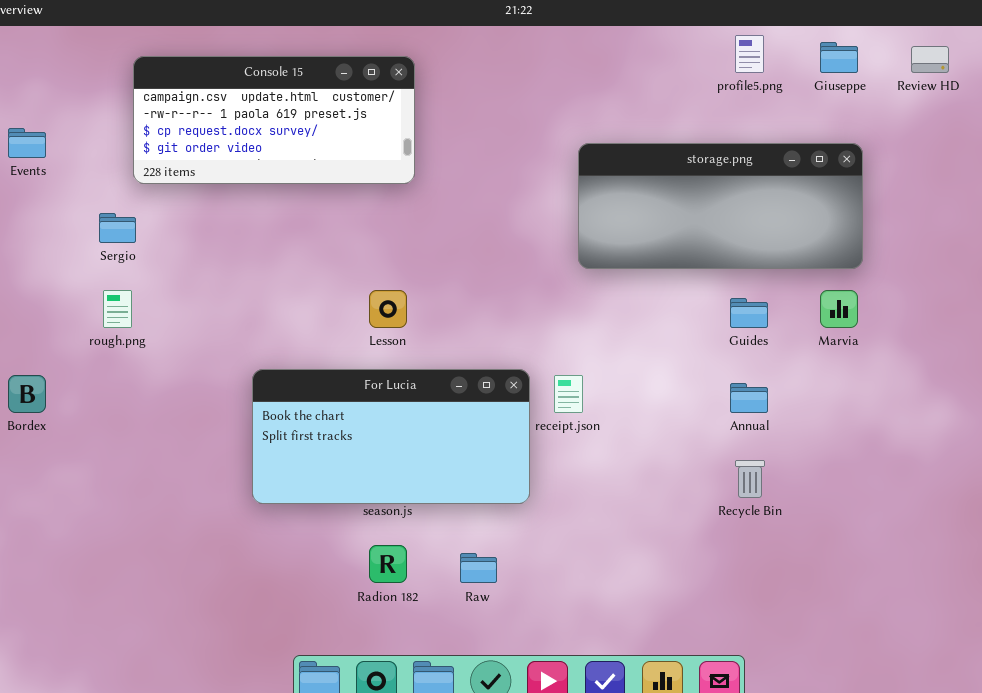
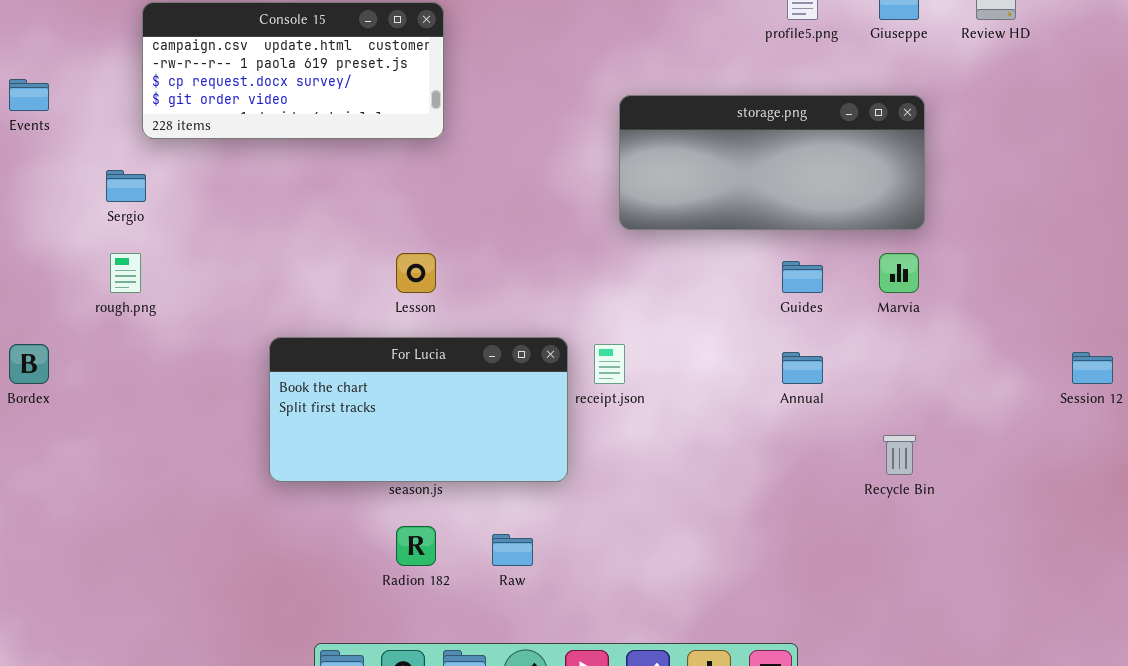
Recycle Bin: [735,460,765,498] -> [883,435,916,475], moved

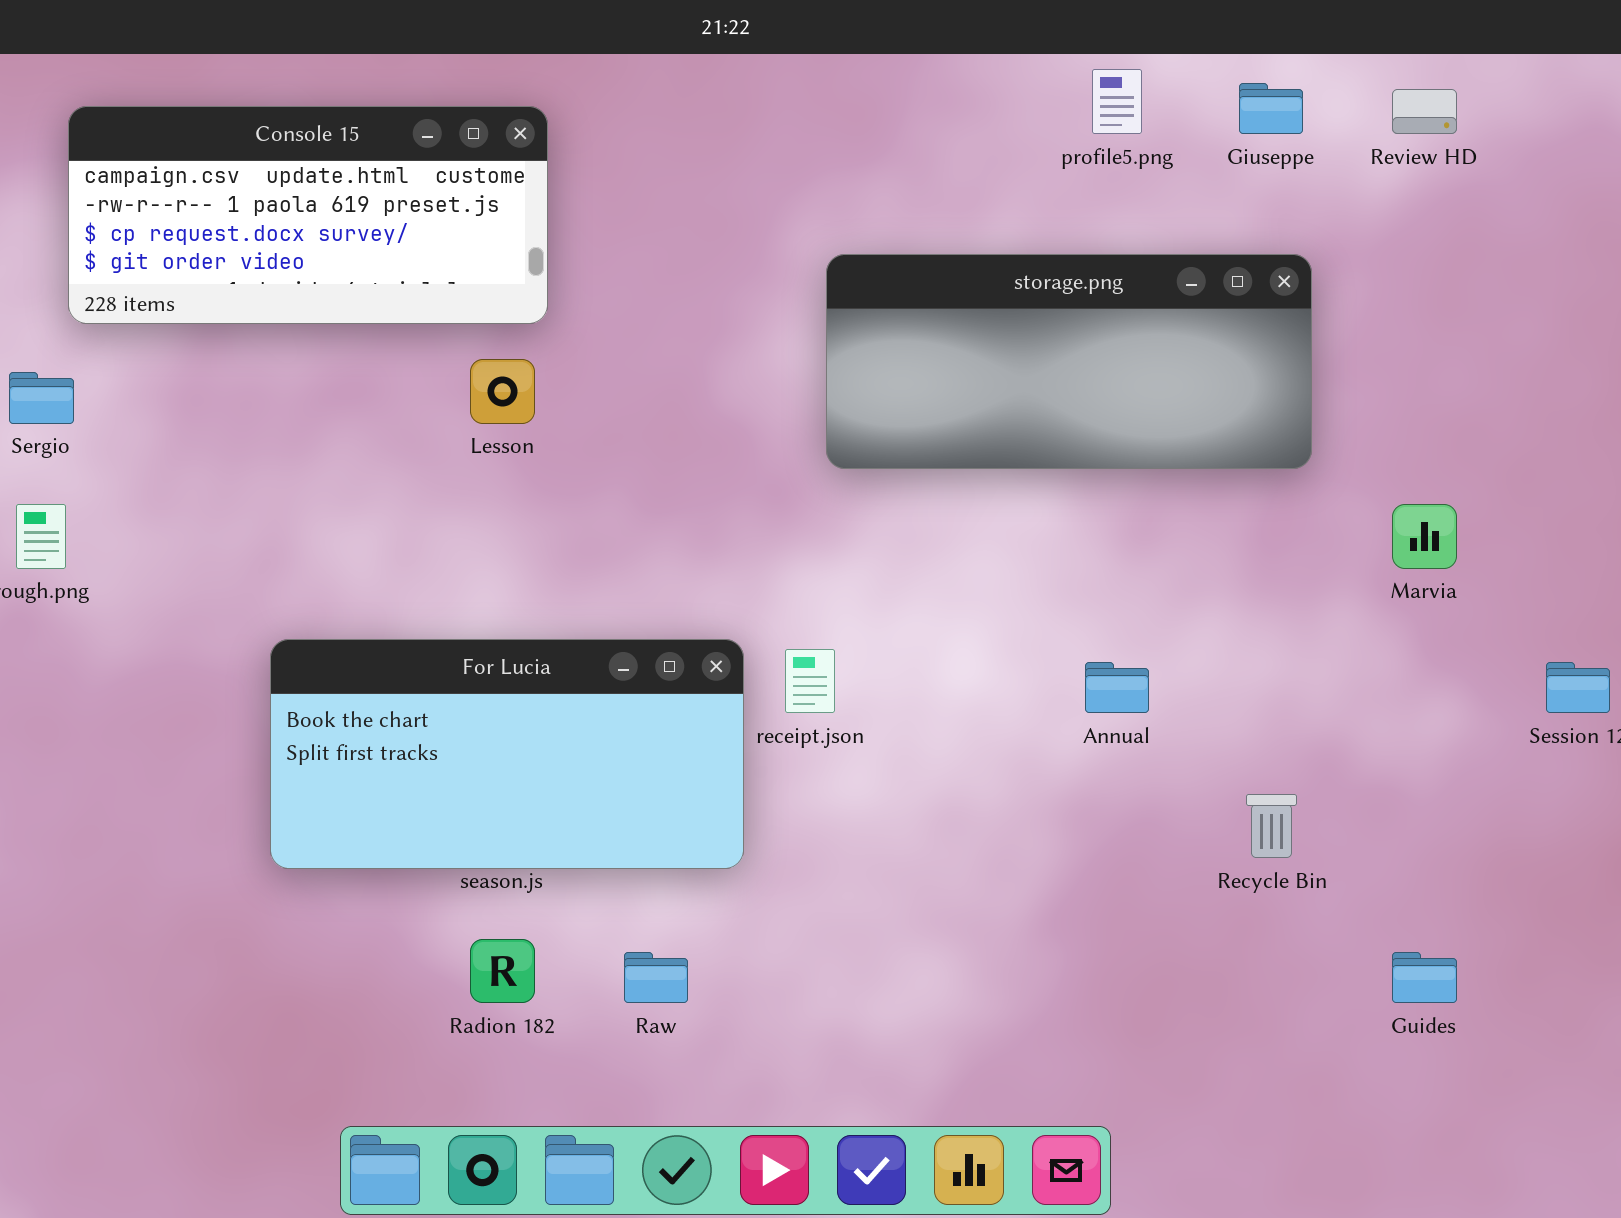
Lesson: [396,253,436,293] -> [470,359,535,424], moved
Marvia: [879,253,919,293] -> [1392,504,1457,569], moved
Guides: [782,261,823,293] -> [1392,952,1457,1003], moved

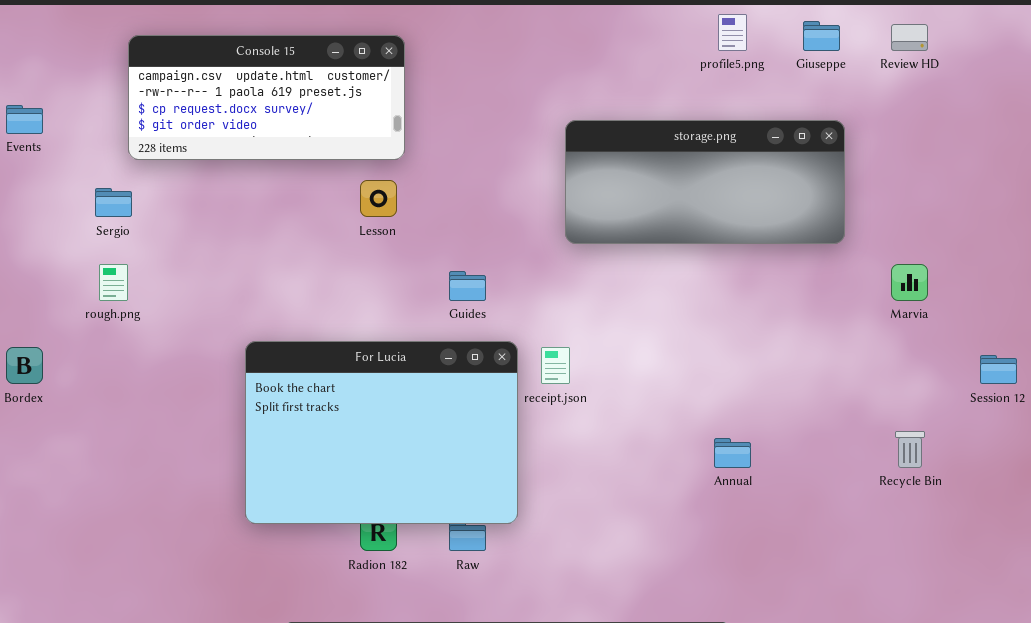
For Lucia: [270,639,744,869] -> [245,341,518,524], resized
Annual: [1085,662,1149,713] -> [714,438,751,468], moved
Recycle Bin: [1246,794,1297,858] -> [895,431,925,468], moved
Guides: [1392,952,1457,1003] -> [449,271,486,301], moved

